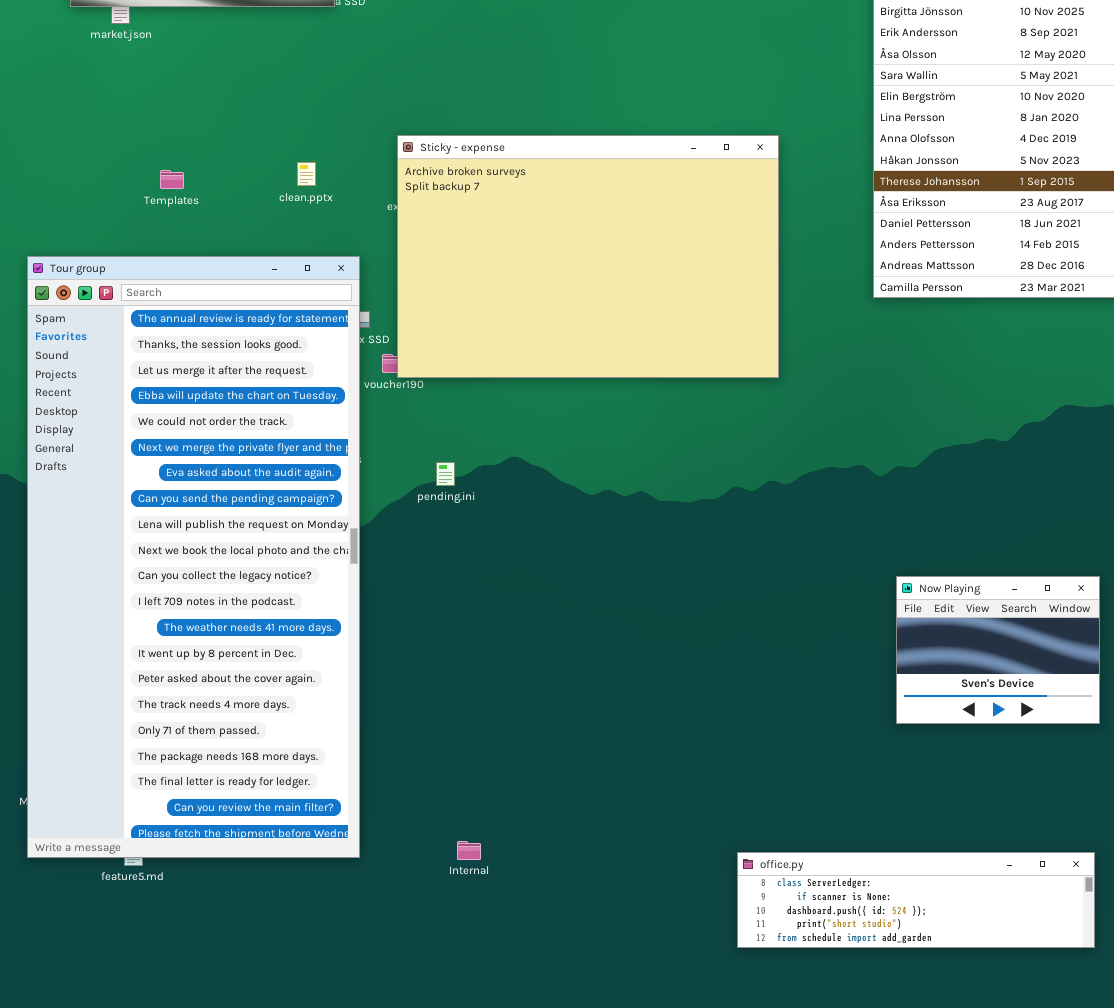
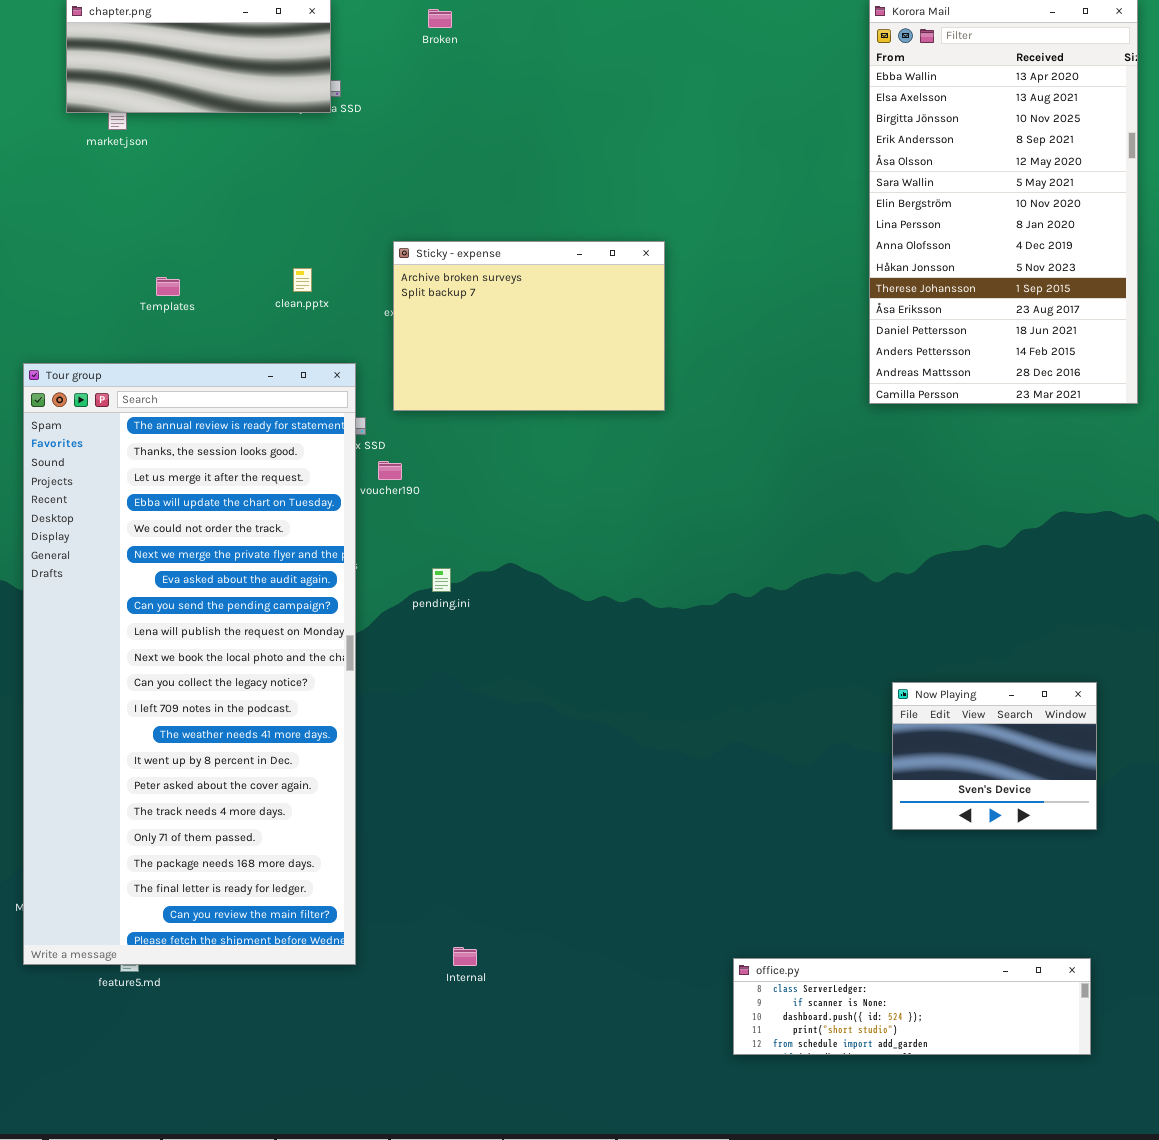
Sticky - expense: [397,135,779,378] -> [393,241,665,411], resized

